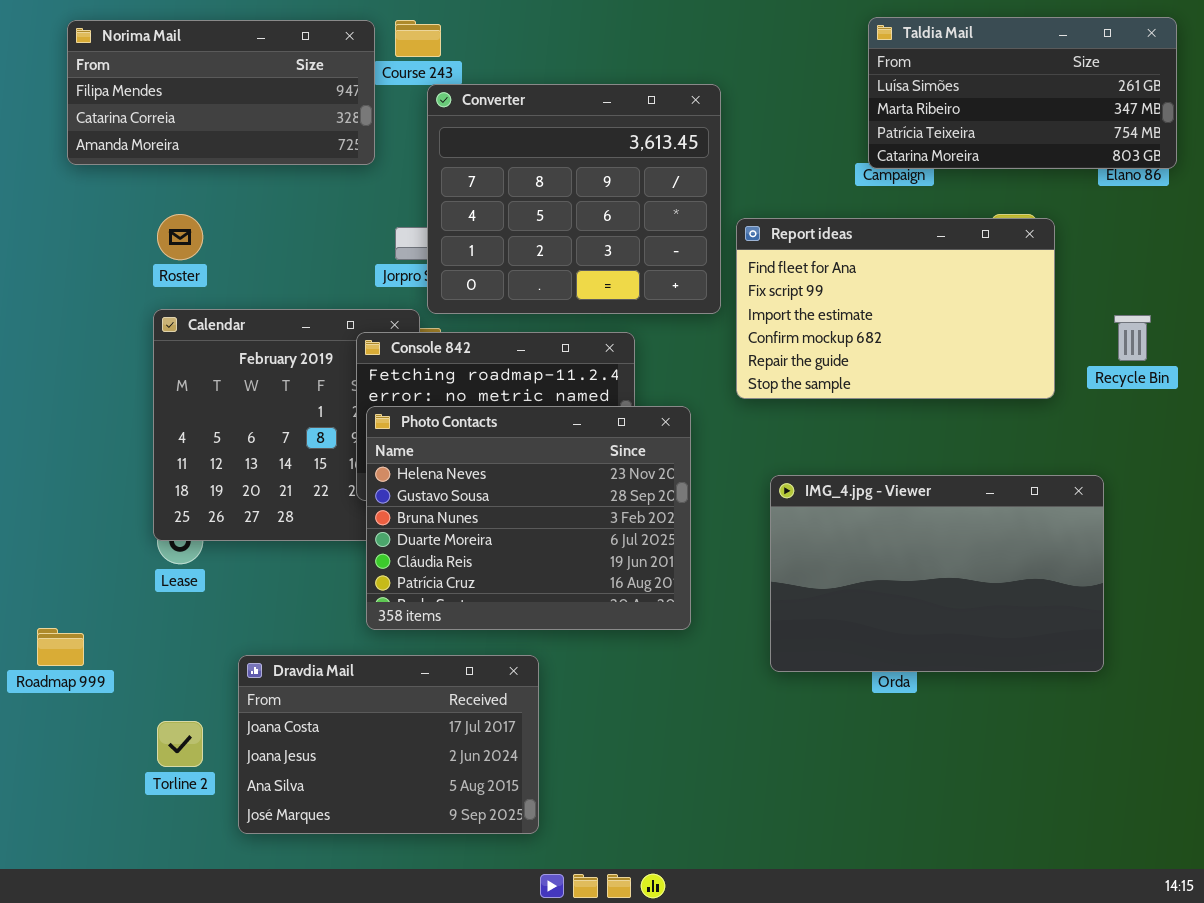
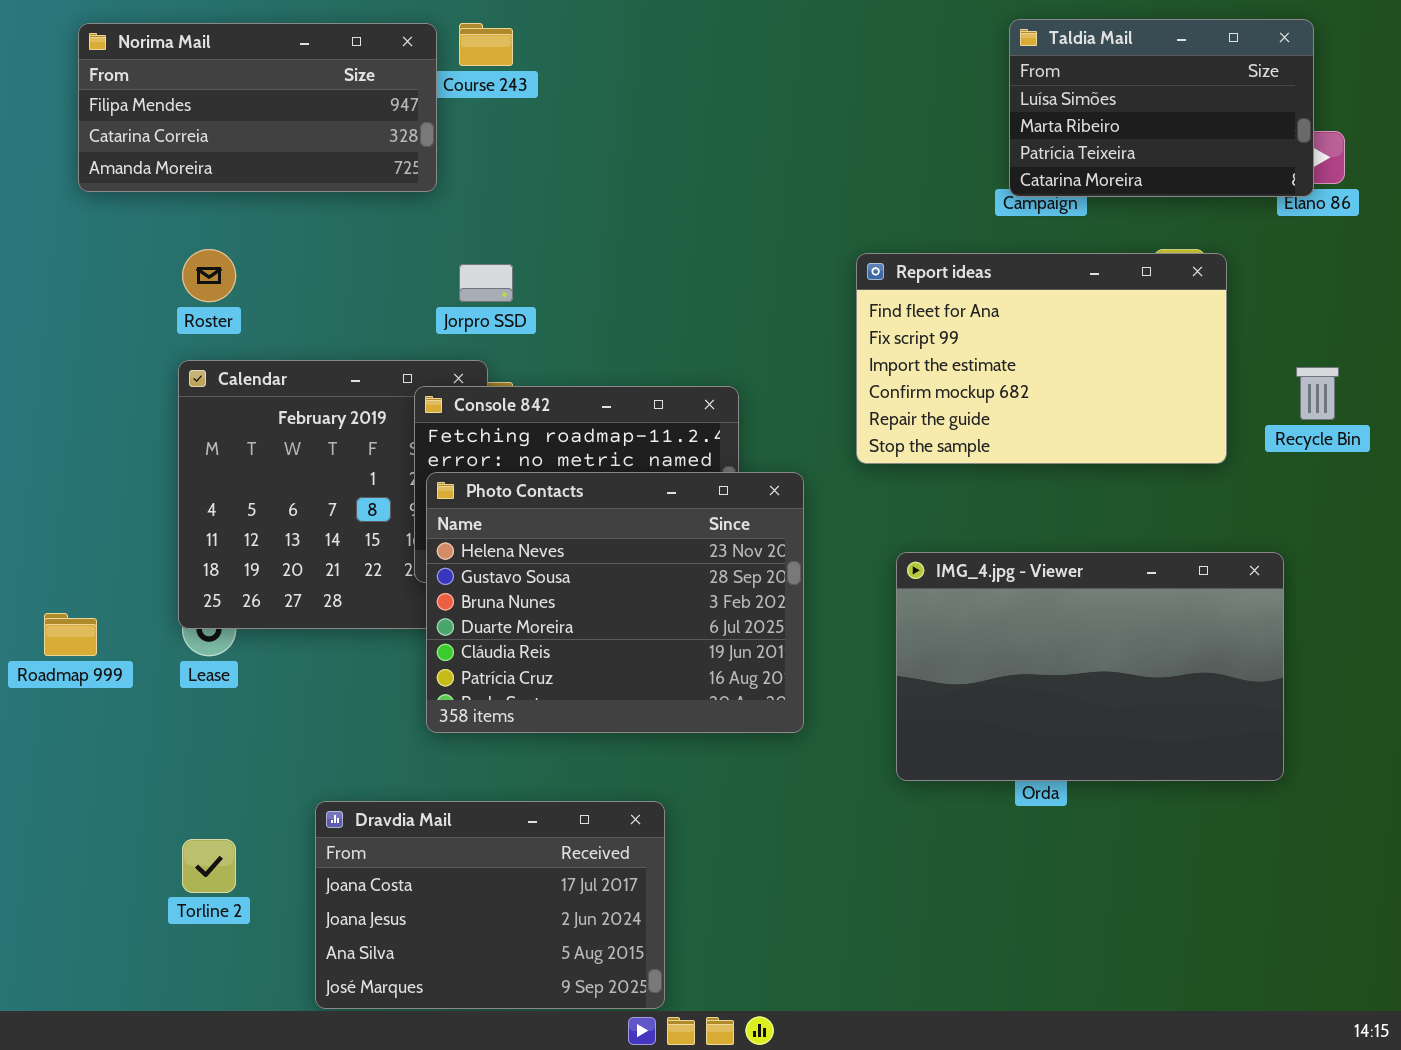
Taldia Mail: [868,17,1177,169] -> [1009,19,1314,197], resized
Converter: [427,84,721,314] -> none, closed
Roadmap 999: [37,628,84,666] -> [44,613,97,656], moved
Dravdia Mail: [238,655,539,834] -> [315,801,665,1009], moved

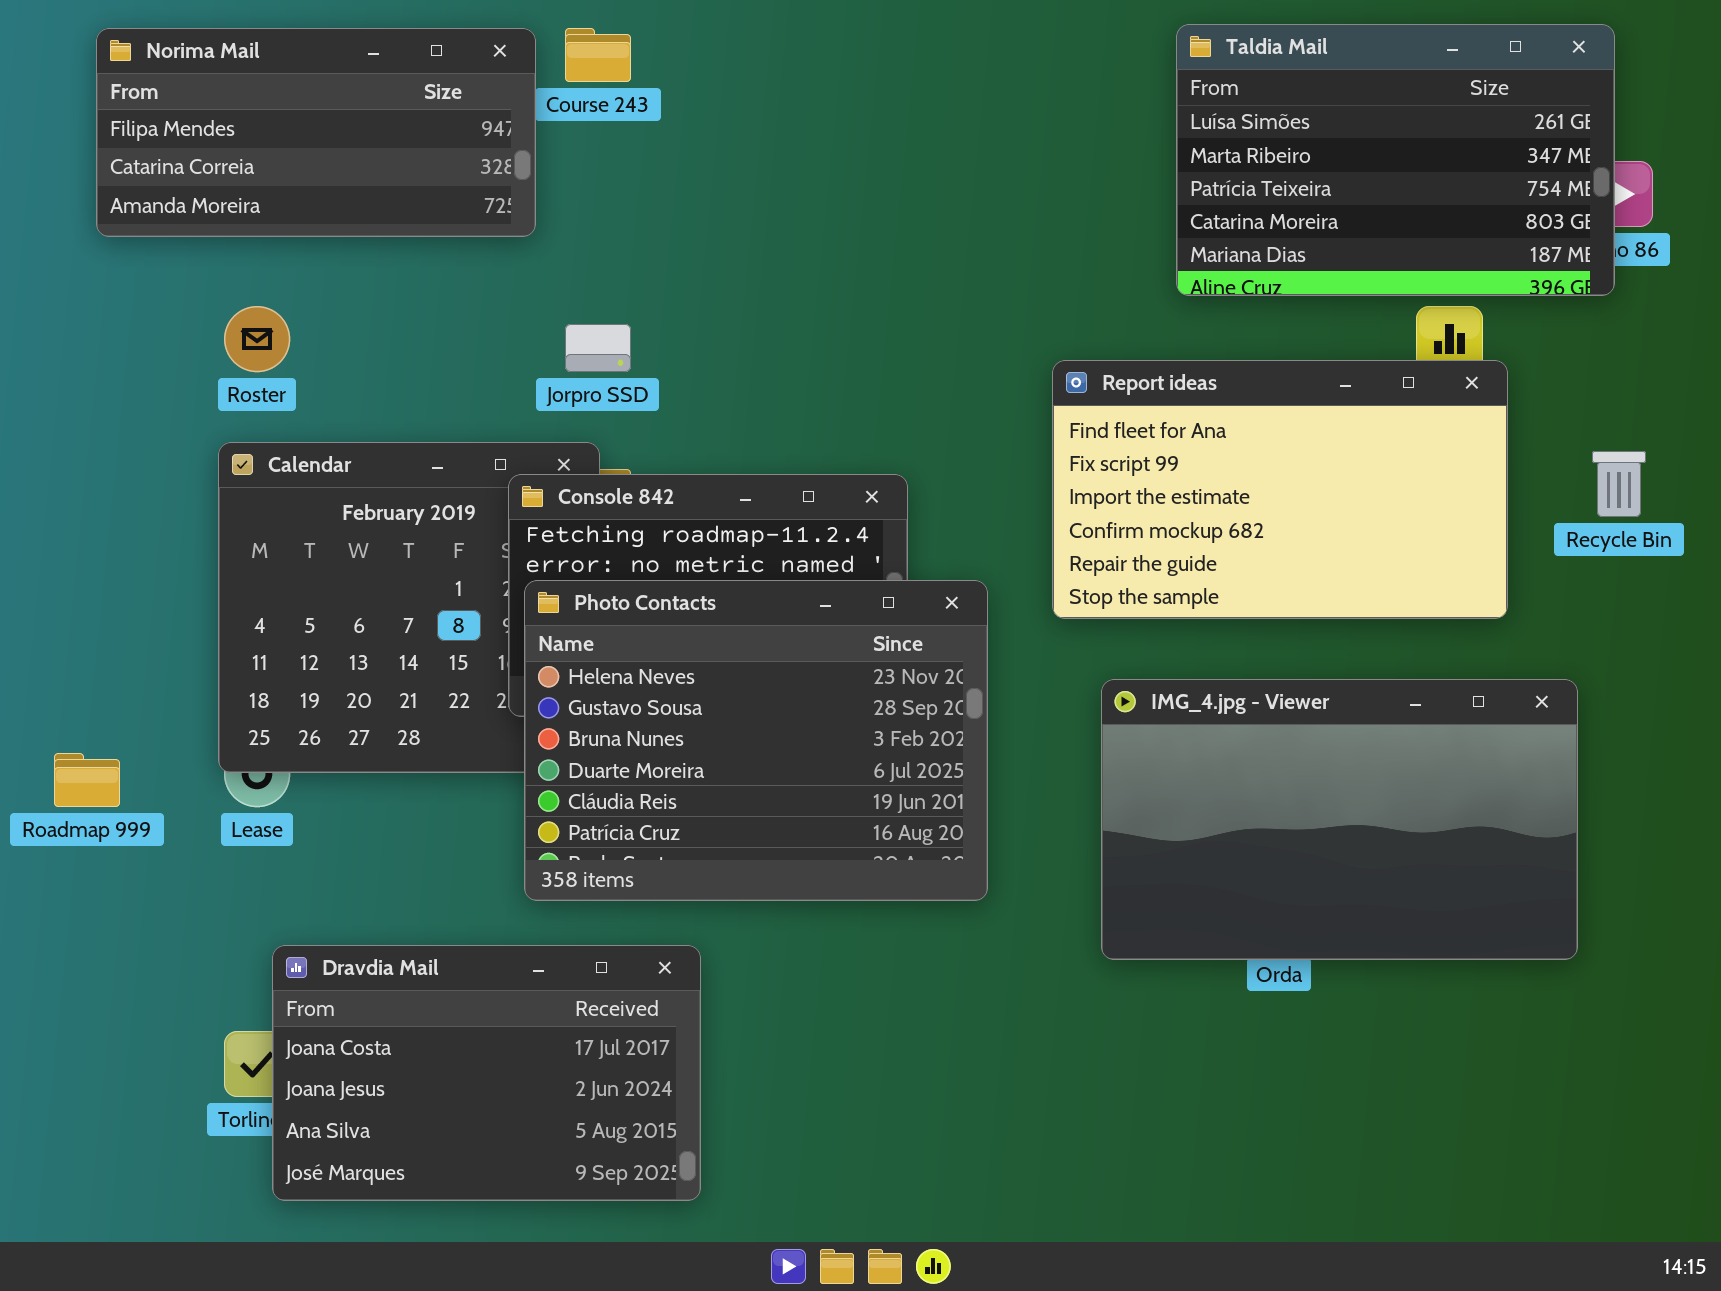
Taldia Mail: [1009,19,1314,197] -> [1176,24,1615,296], resized
Report ideas: [856,253,1227,464] -> [1052,360,1508,619], moved
Dravdia Mail: [315,801,665,1009] -> [272,945,701,1201], moved

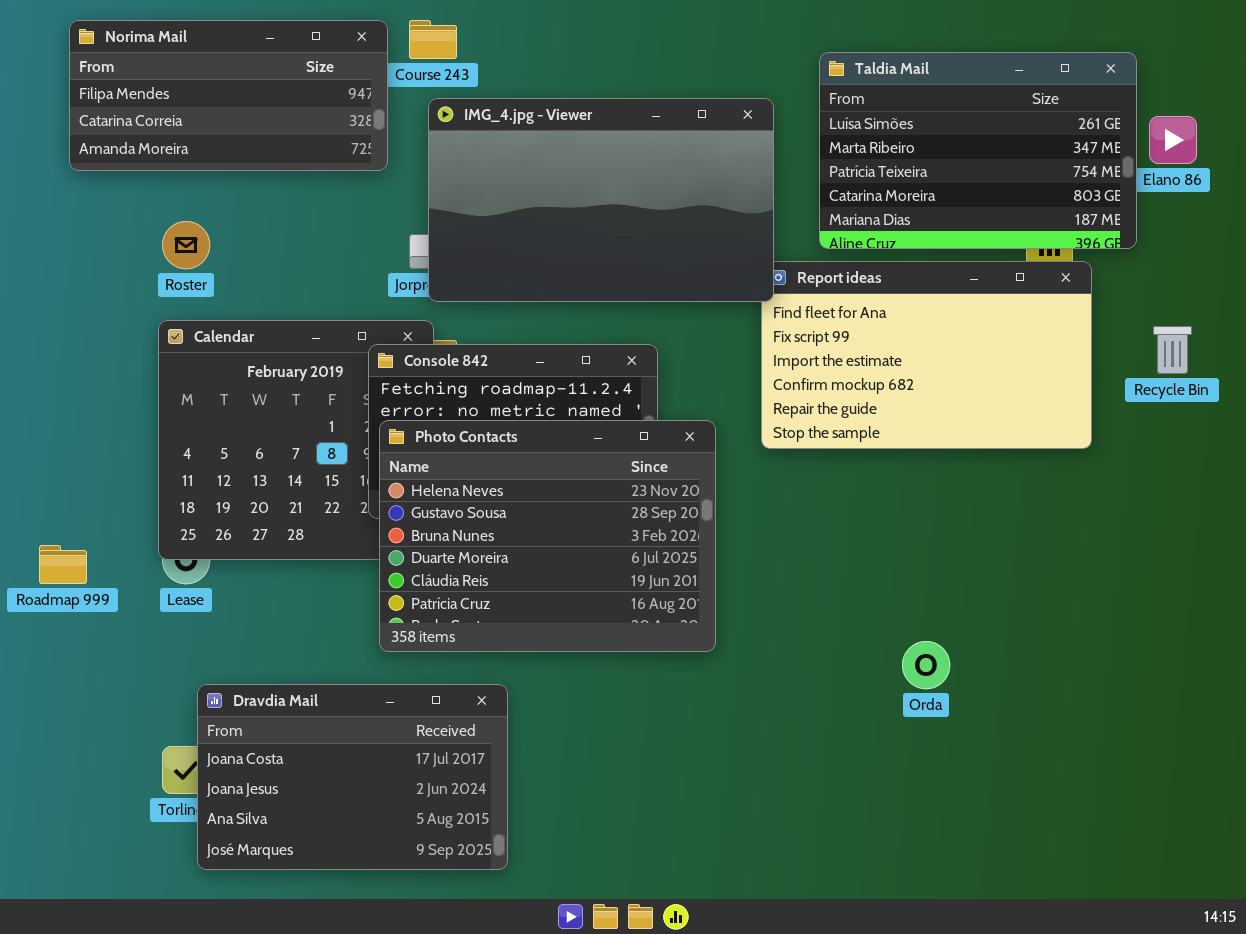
Taldia Mail: [1176,24,1615,296] -> [819,52,1137,249], moved
IMG_4.jpg - Viewer: [1101,679,1578,960] -> [428,98,774,302], moved

